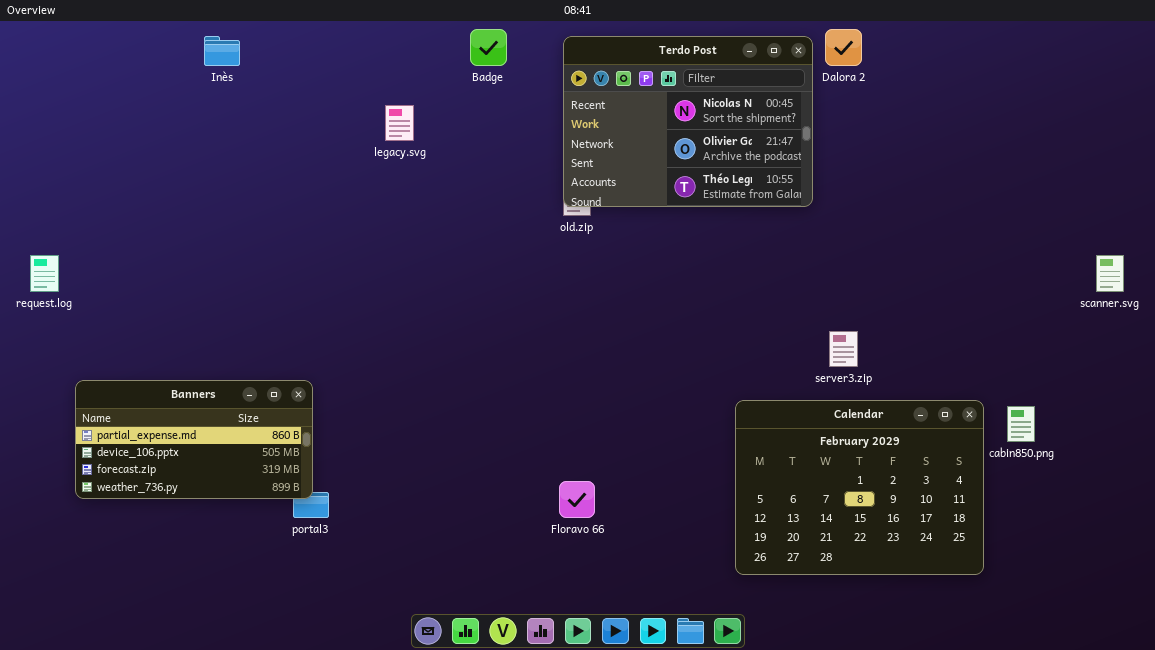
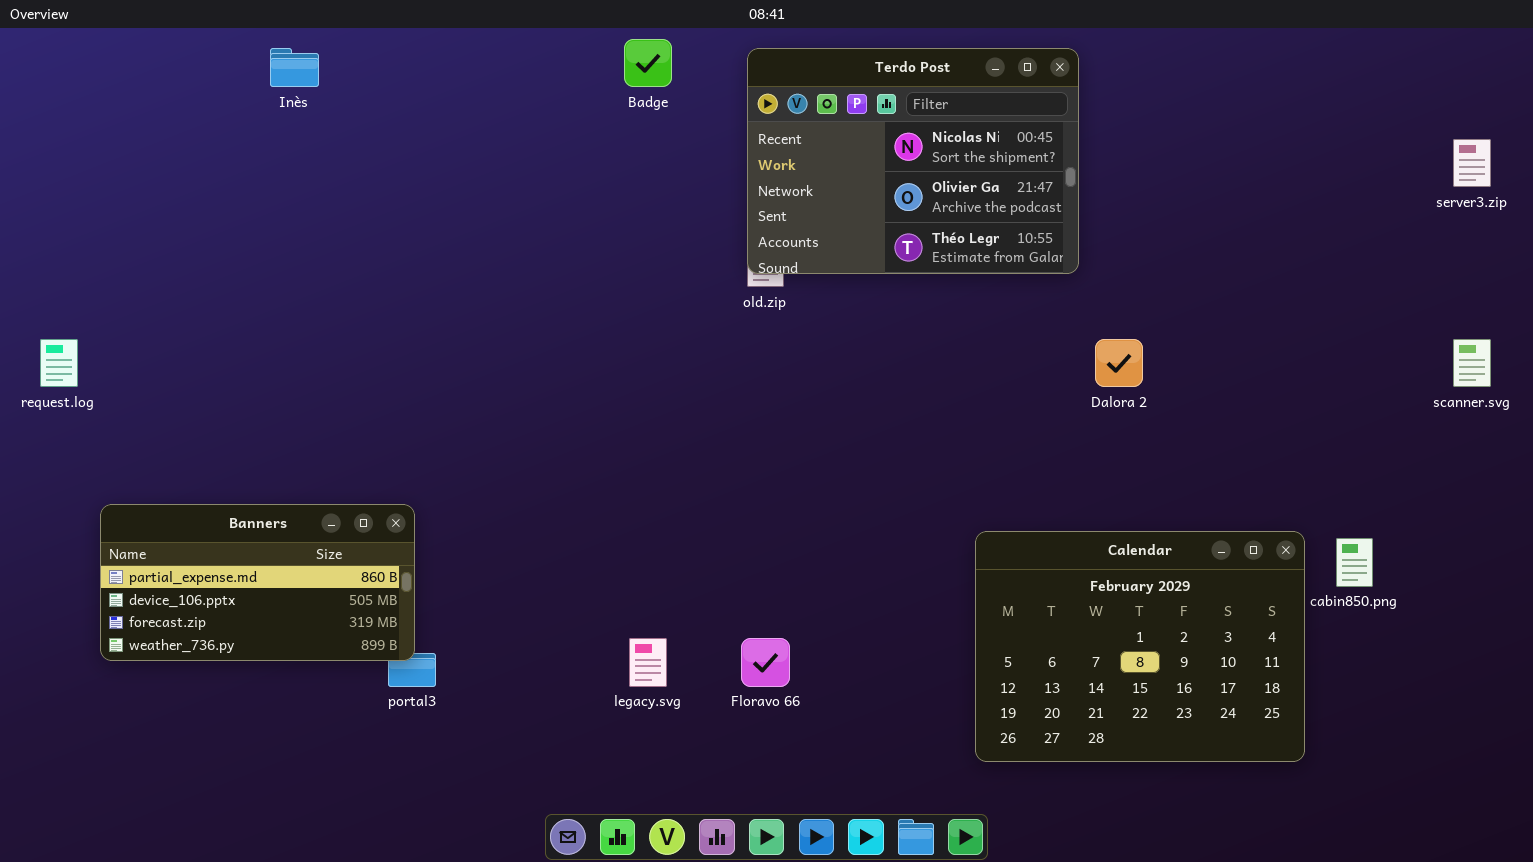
Dalora 2: [825,29,862,66] -> [1095,339,1143,387], moved
legacy.svg: [385,105,414,141] -> [629,638,667,687], moved
server3.zip: [829,331,858,367] -> [1453,139,1491,187], moved

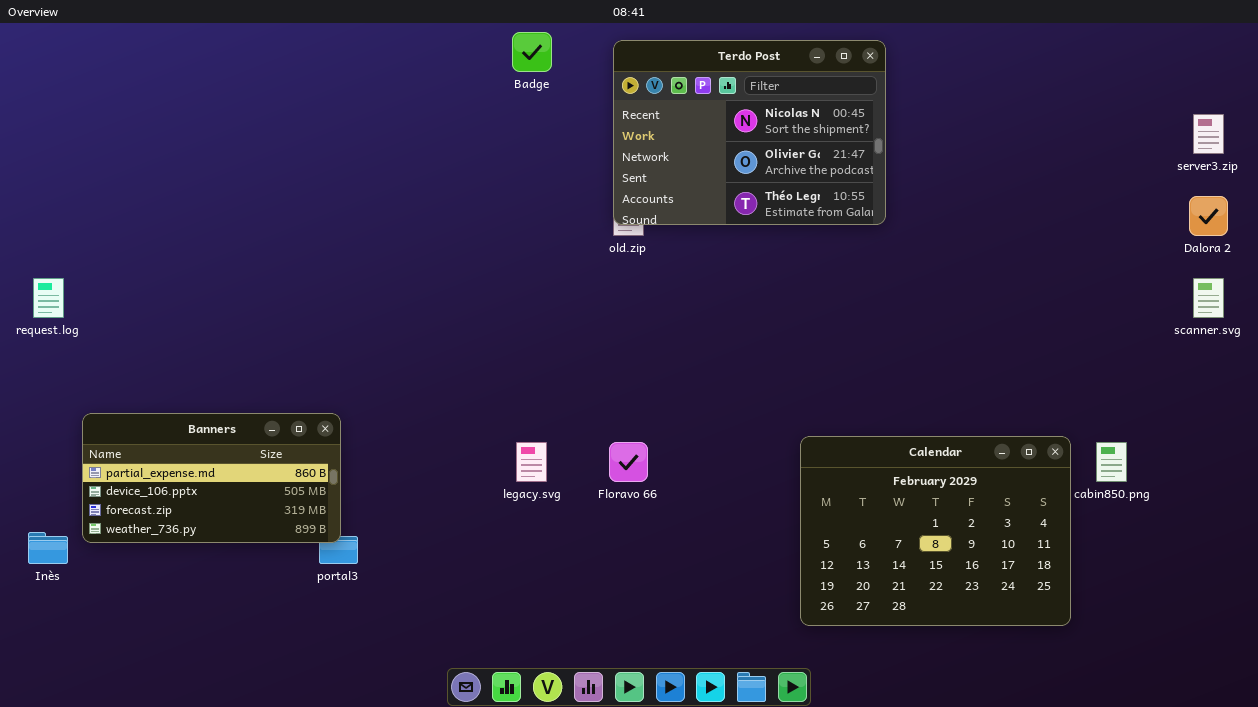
Inès: [270,48,319,87] -> [28,532,68,564], moved
Dalora 2: [1095,339,1143,387] -> [1189,196,1228,236], moved
legacy.svg: [629,638,667,687] -> [516,442,547,482], moved
Floravo 66: [741,638,790,687] -> [609,442,648,482], moved

